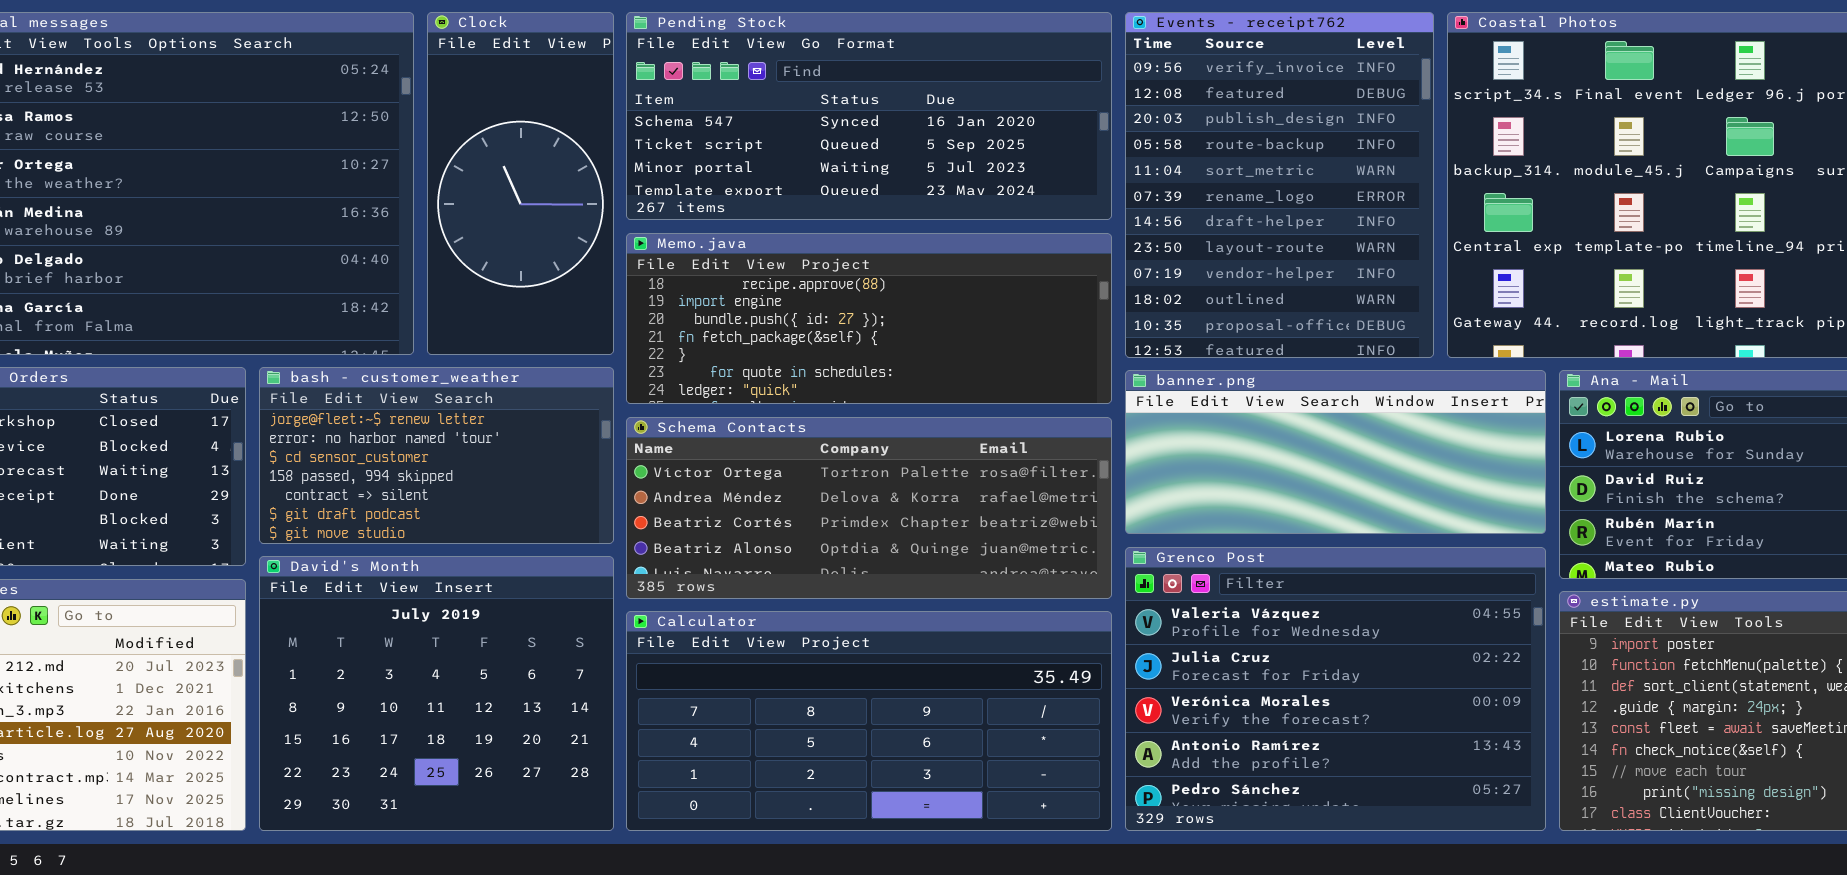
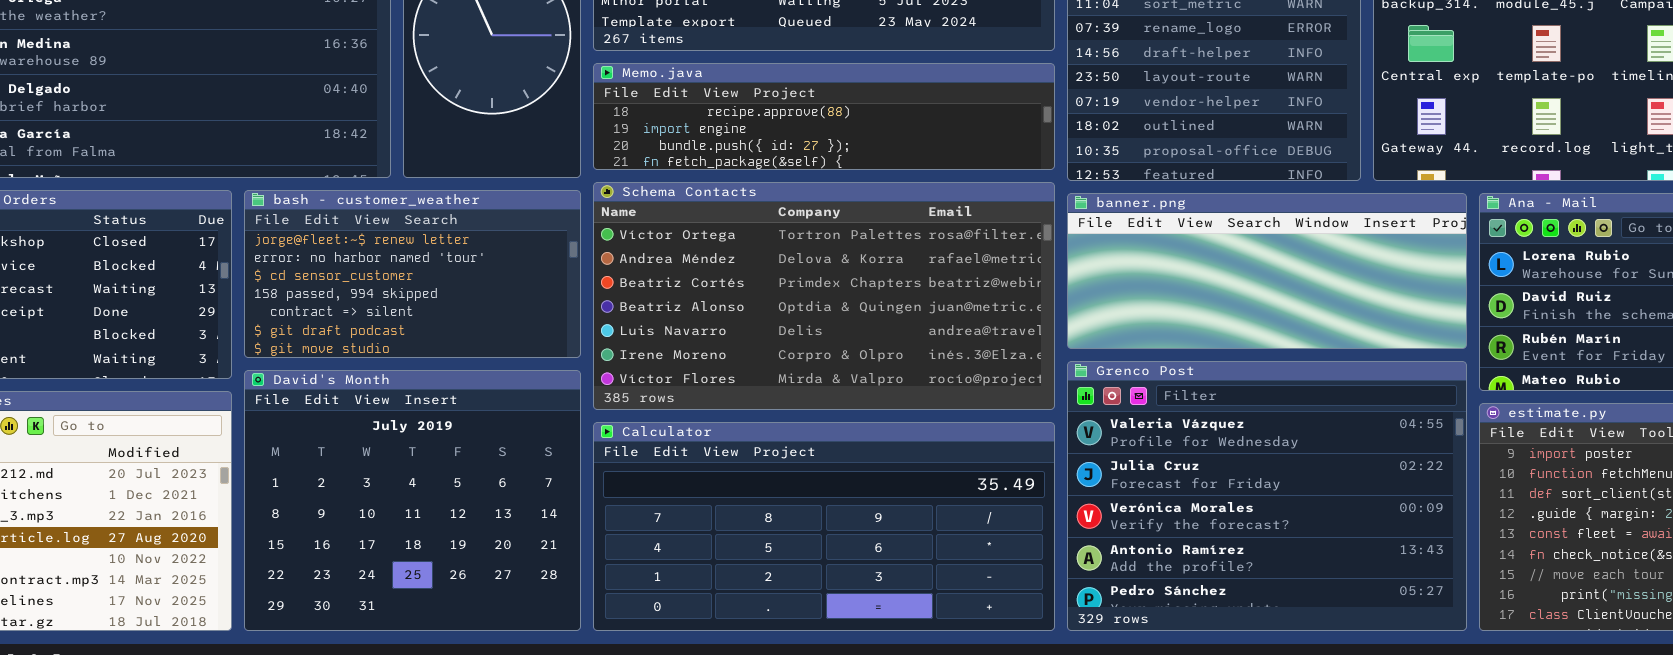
Memo.java: [626,233,1112,404] -> [593,63,1055,170], resized
Schema Contacts: [626,417,1112,599] -> [593,182,1055,410], resized

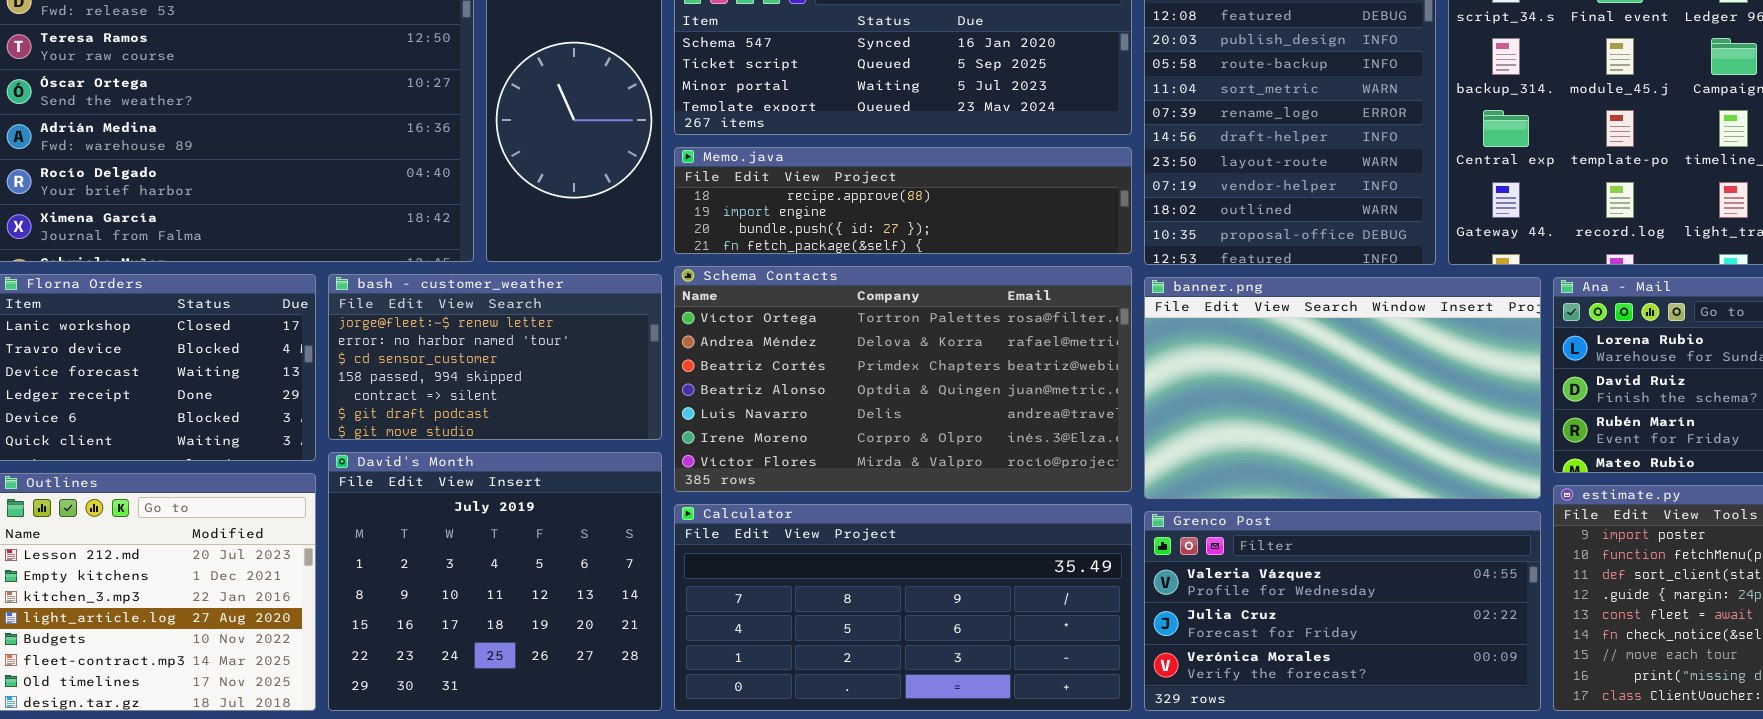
banner.png: [1067,193,1467,349] -> [1144,277,1541,499], resized
Grenco Post: [1067,361,1467,631] -> [1144,511,1541,711], resized

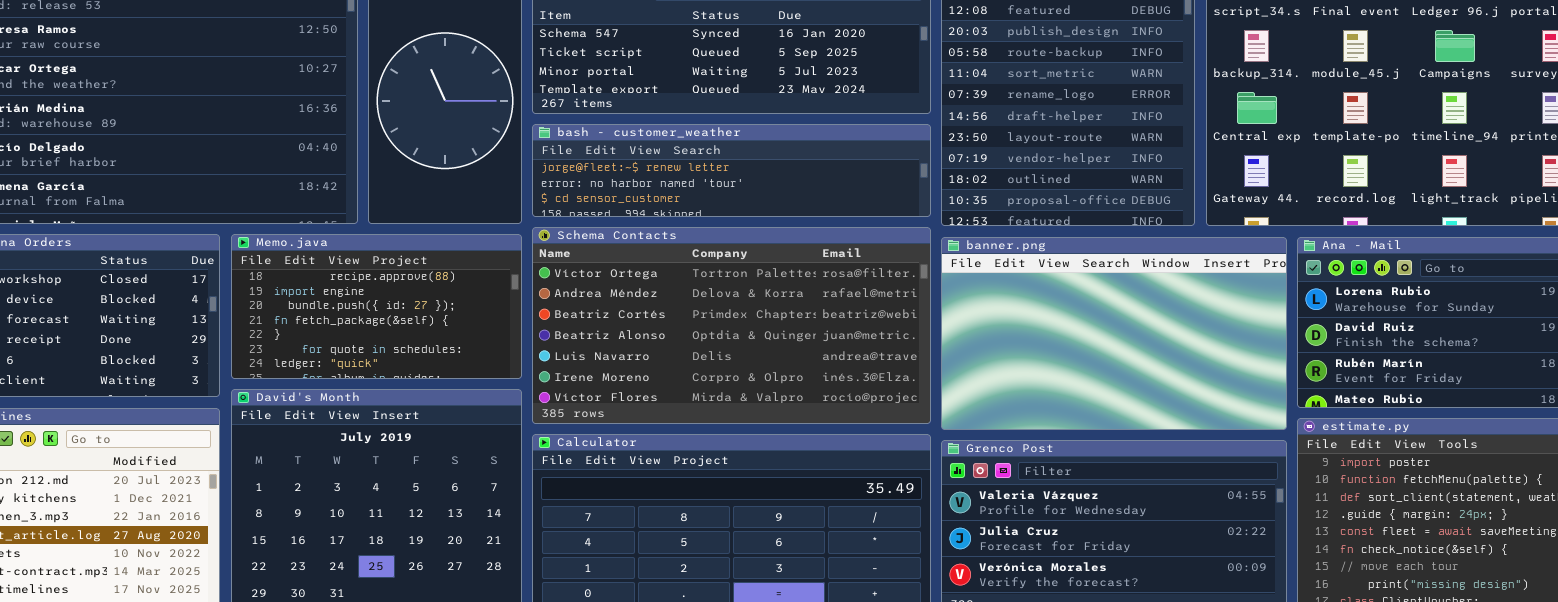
Memo.java: [674,147,1132,254] -> [231,234,522,379], moved, resized
bash - customer_weather: [328,274,662,440] -> [532,124,931,217], moved, resized

